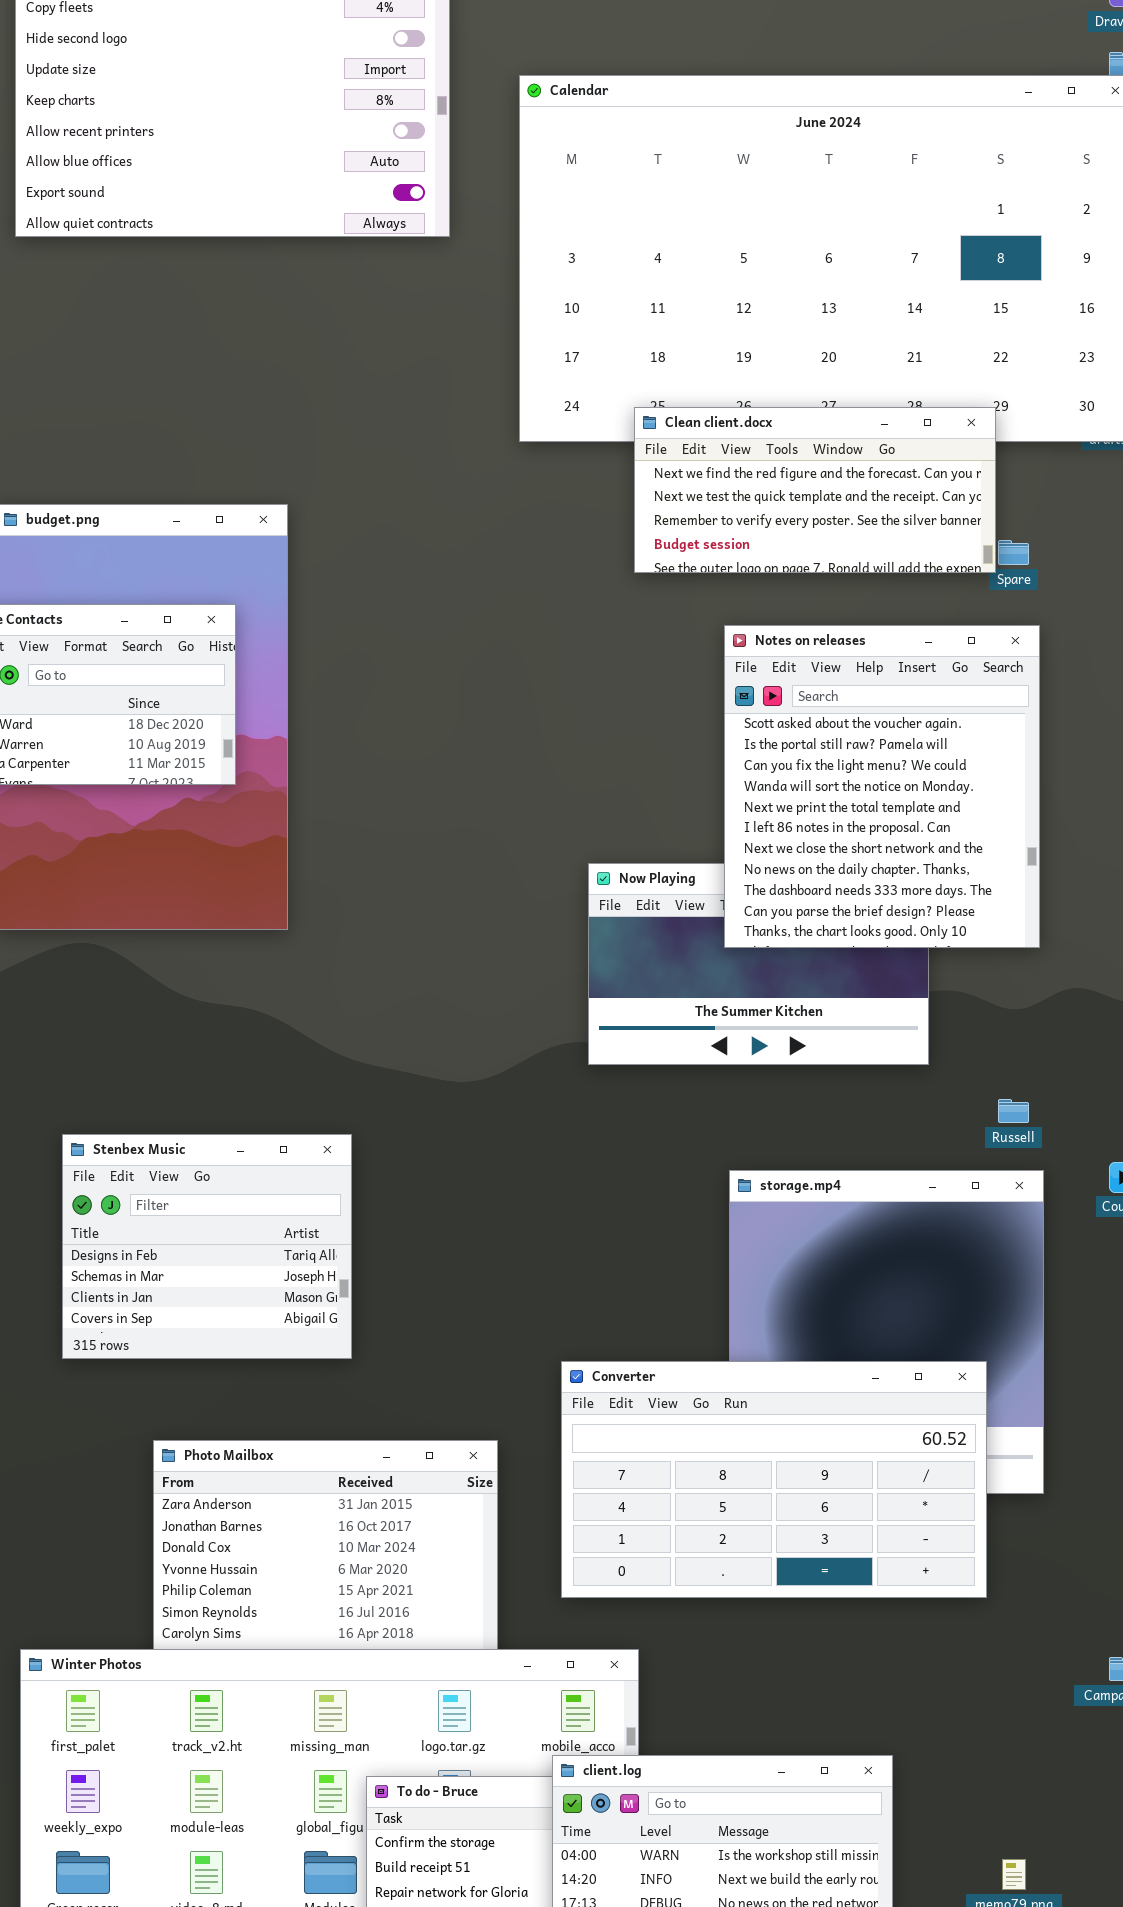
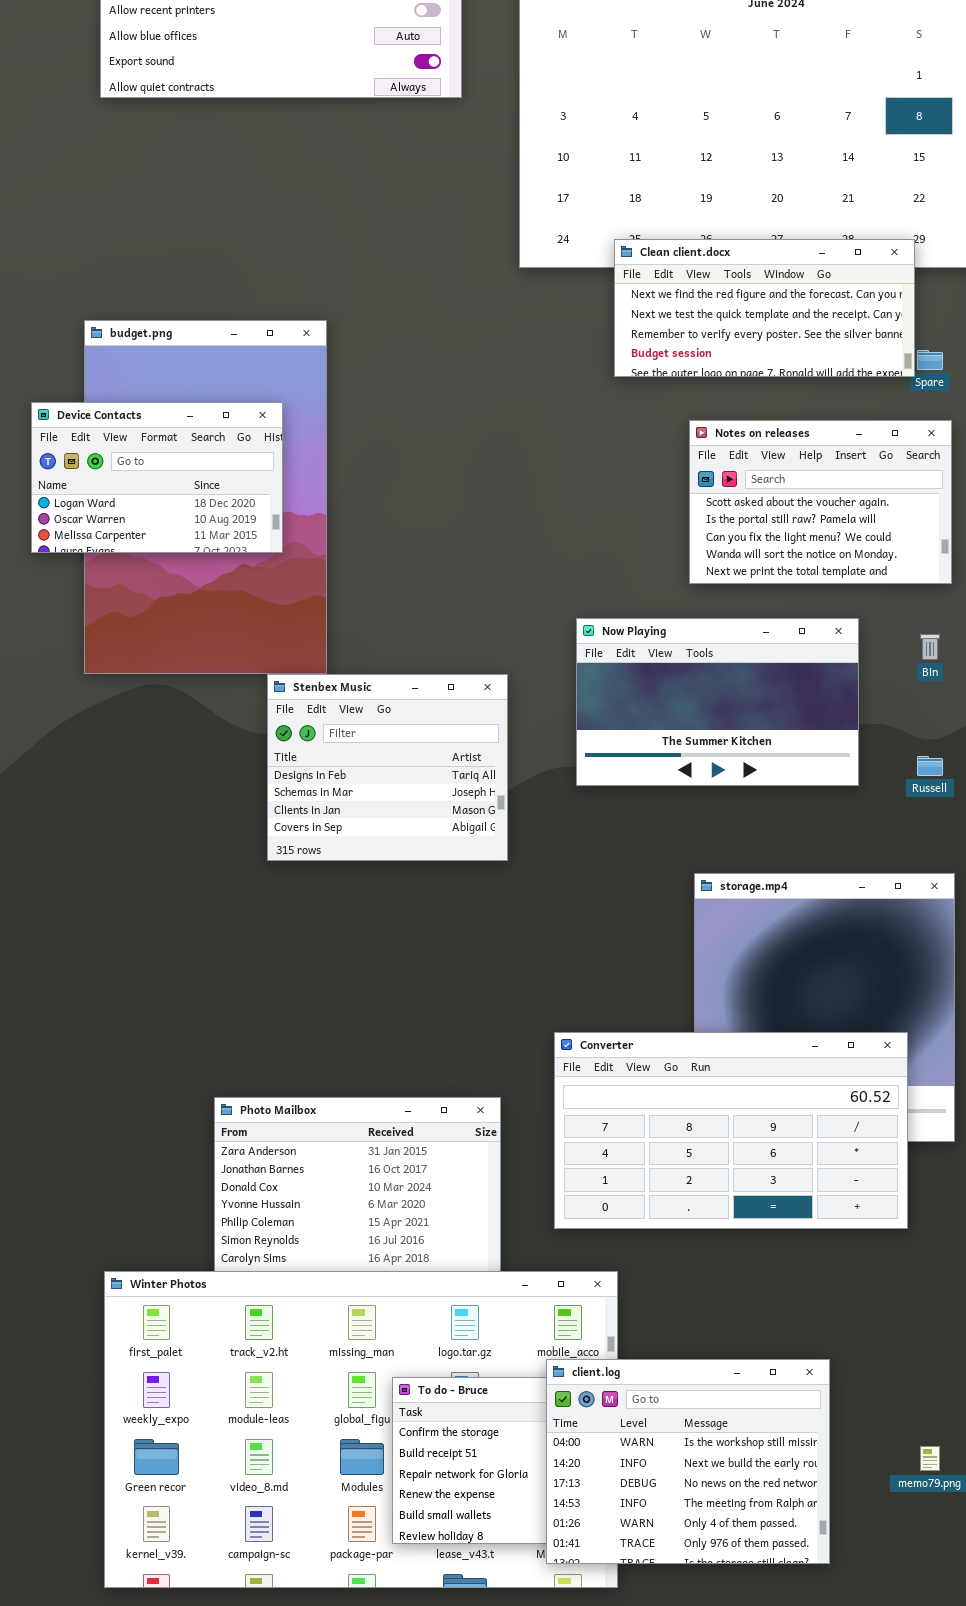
Notes on releases: [724,625,1040,948] -> [689,420,952,584], resized
Russell: [998,1099,1029,1123] -> [917,756,943,776], moved
Stenbex Music: [62,1134,352,1359] -> [267,674,508,861], moved

